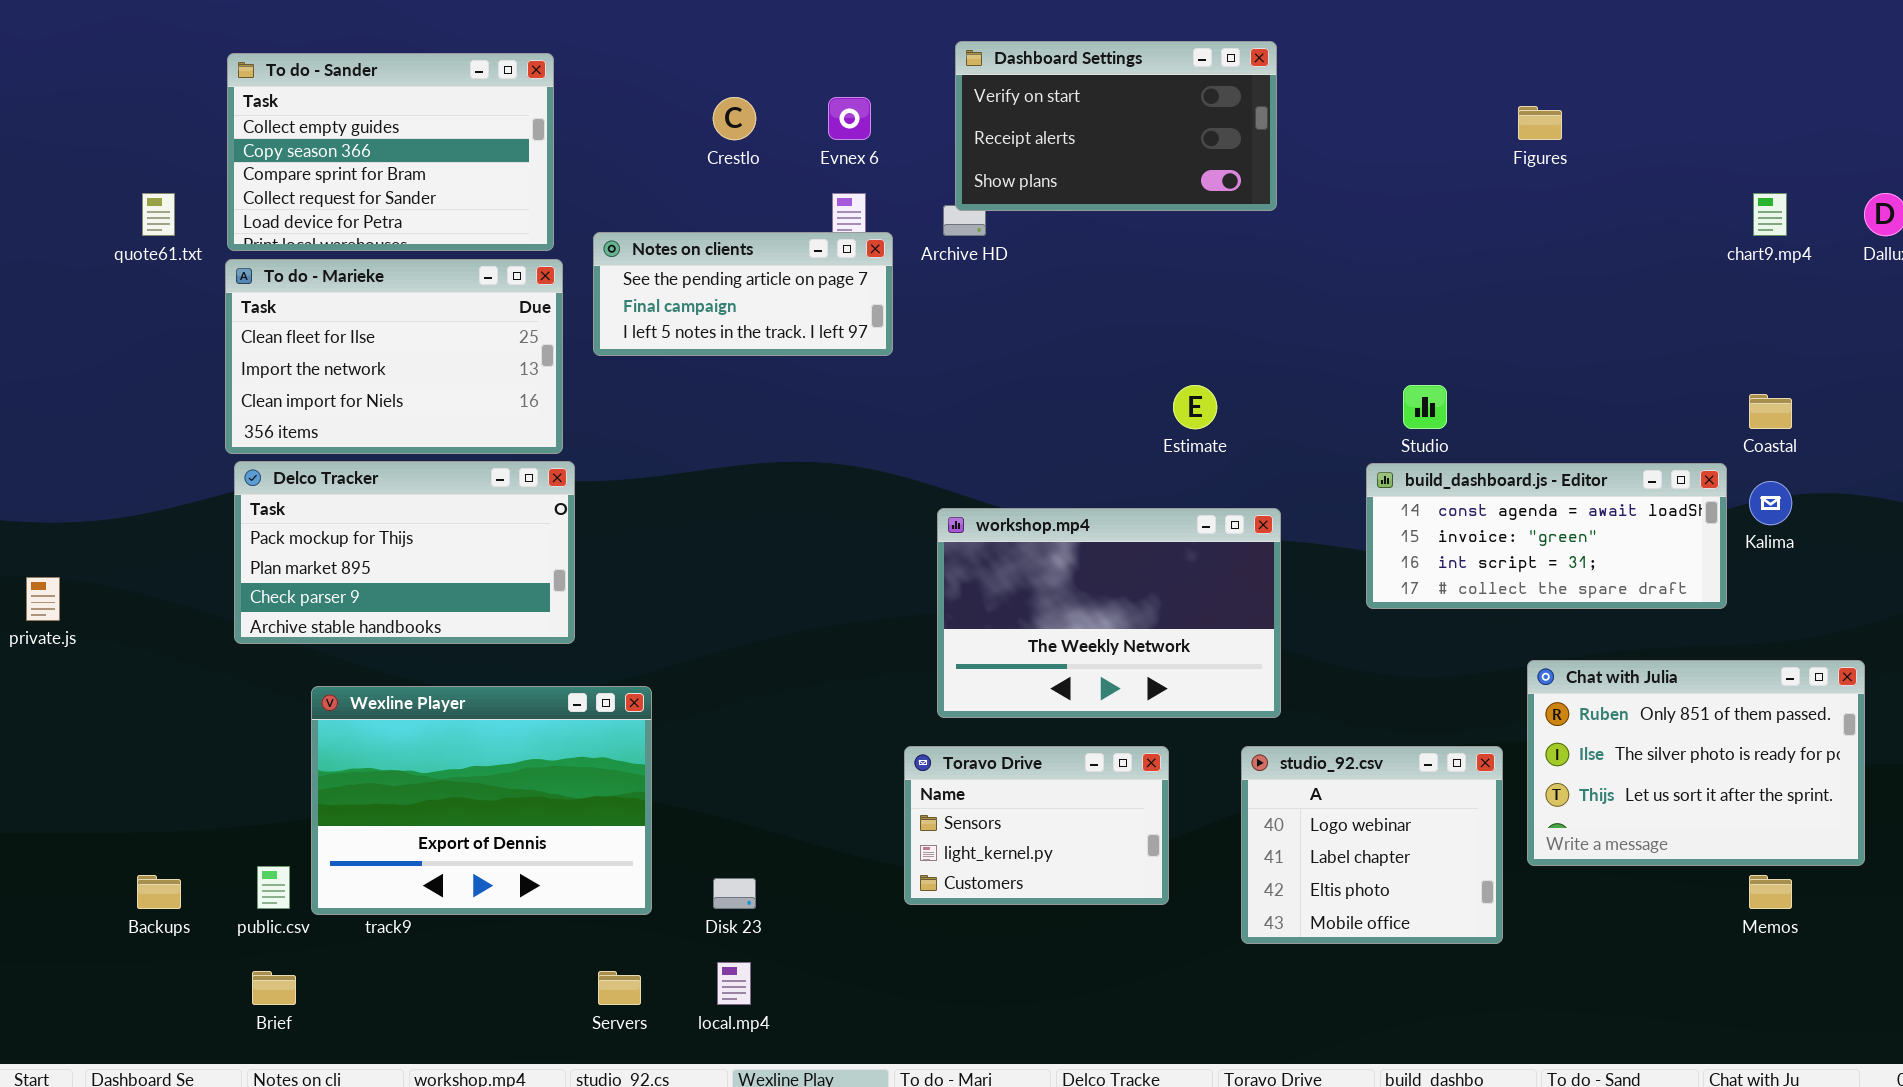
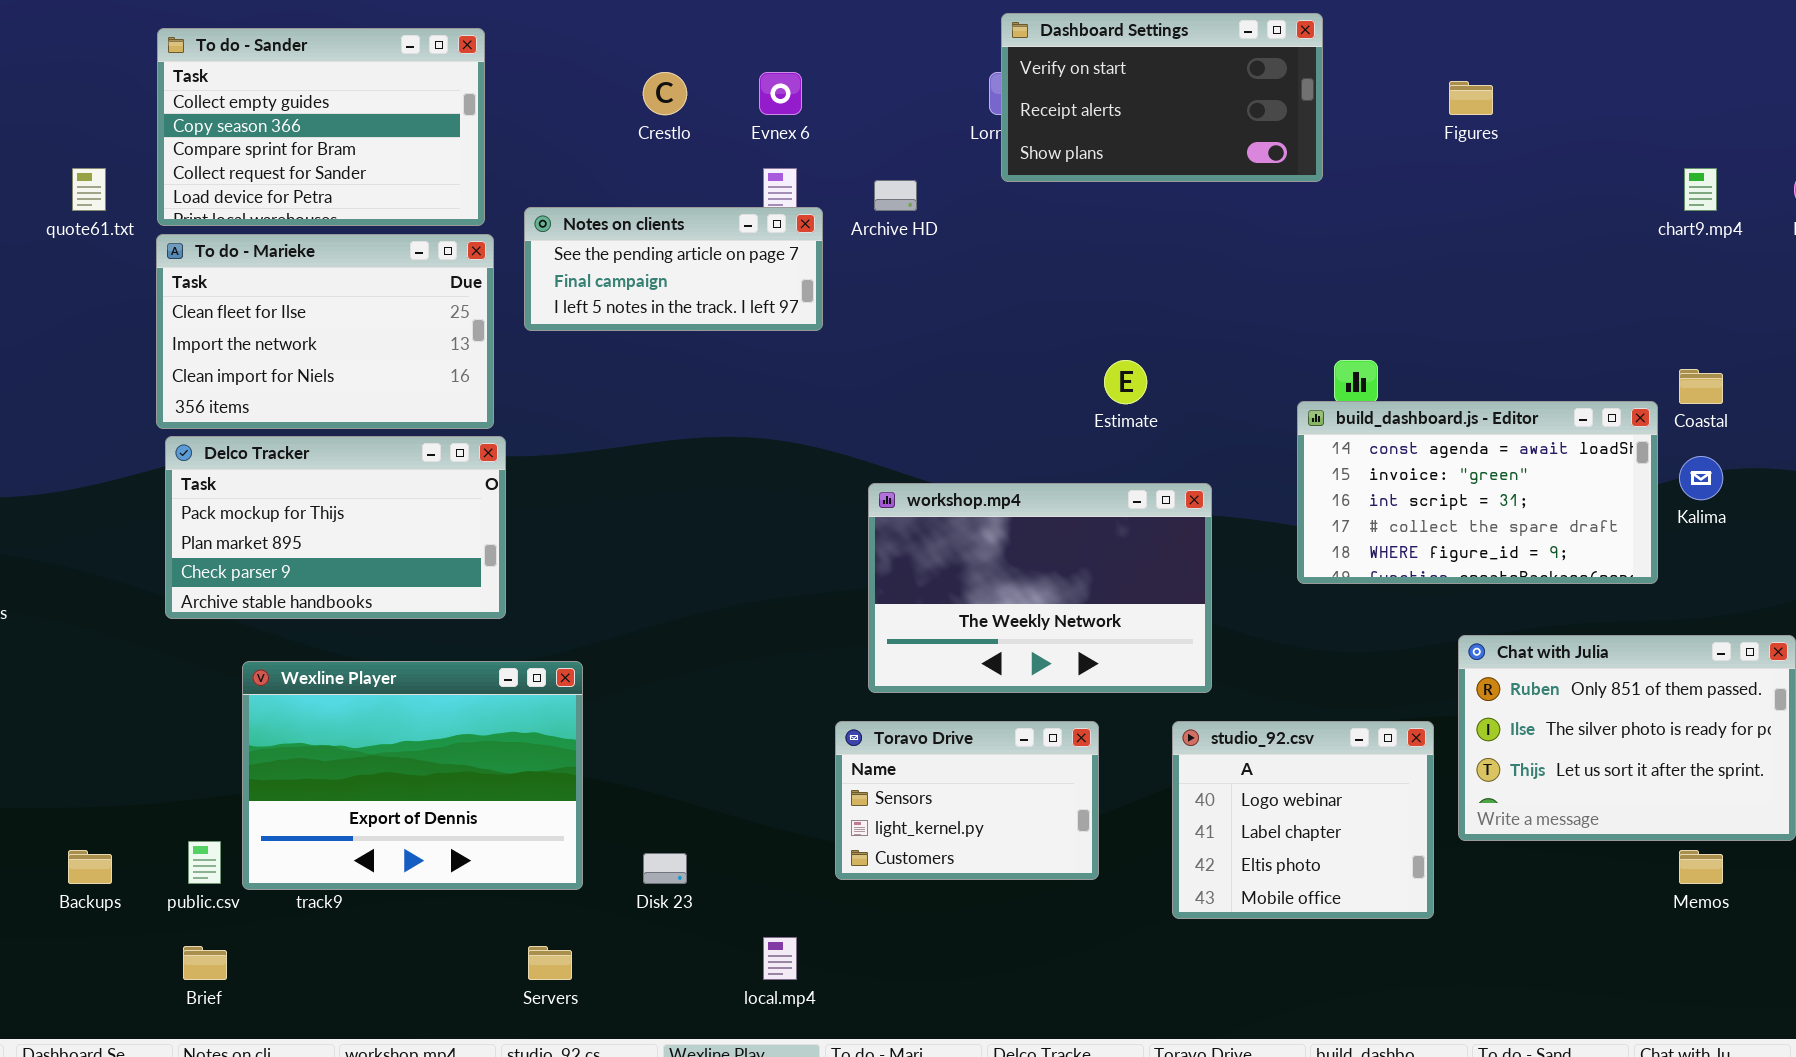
Dashboard Settings: [955,41,1277,211] -> [1001,13,1323,182], moved
build_dashboard.js - Editor: [1366,463,1727,609] -> [1297,401,1658,584], resized
local.mp4: [717,962,751,1005] -> [763,937,797,980], moved

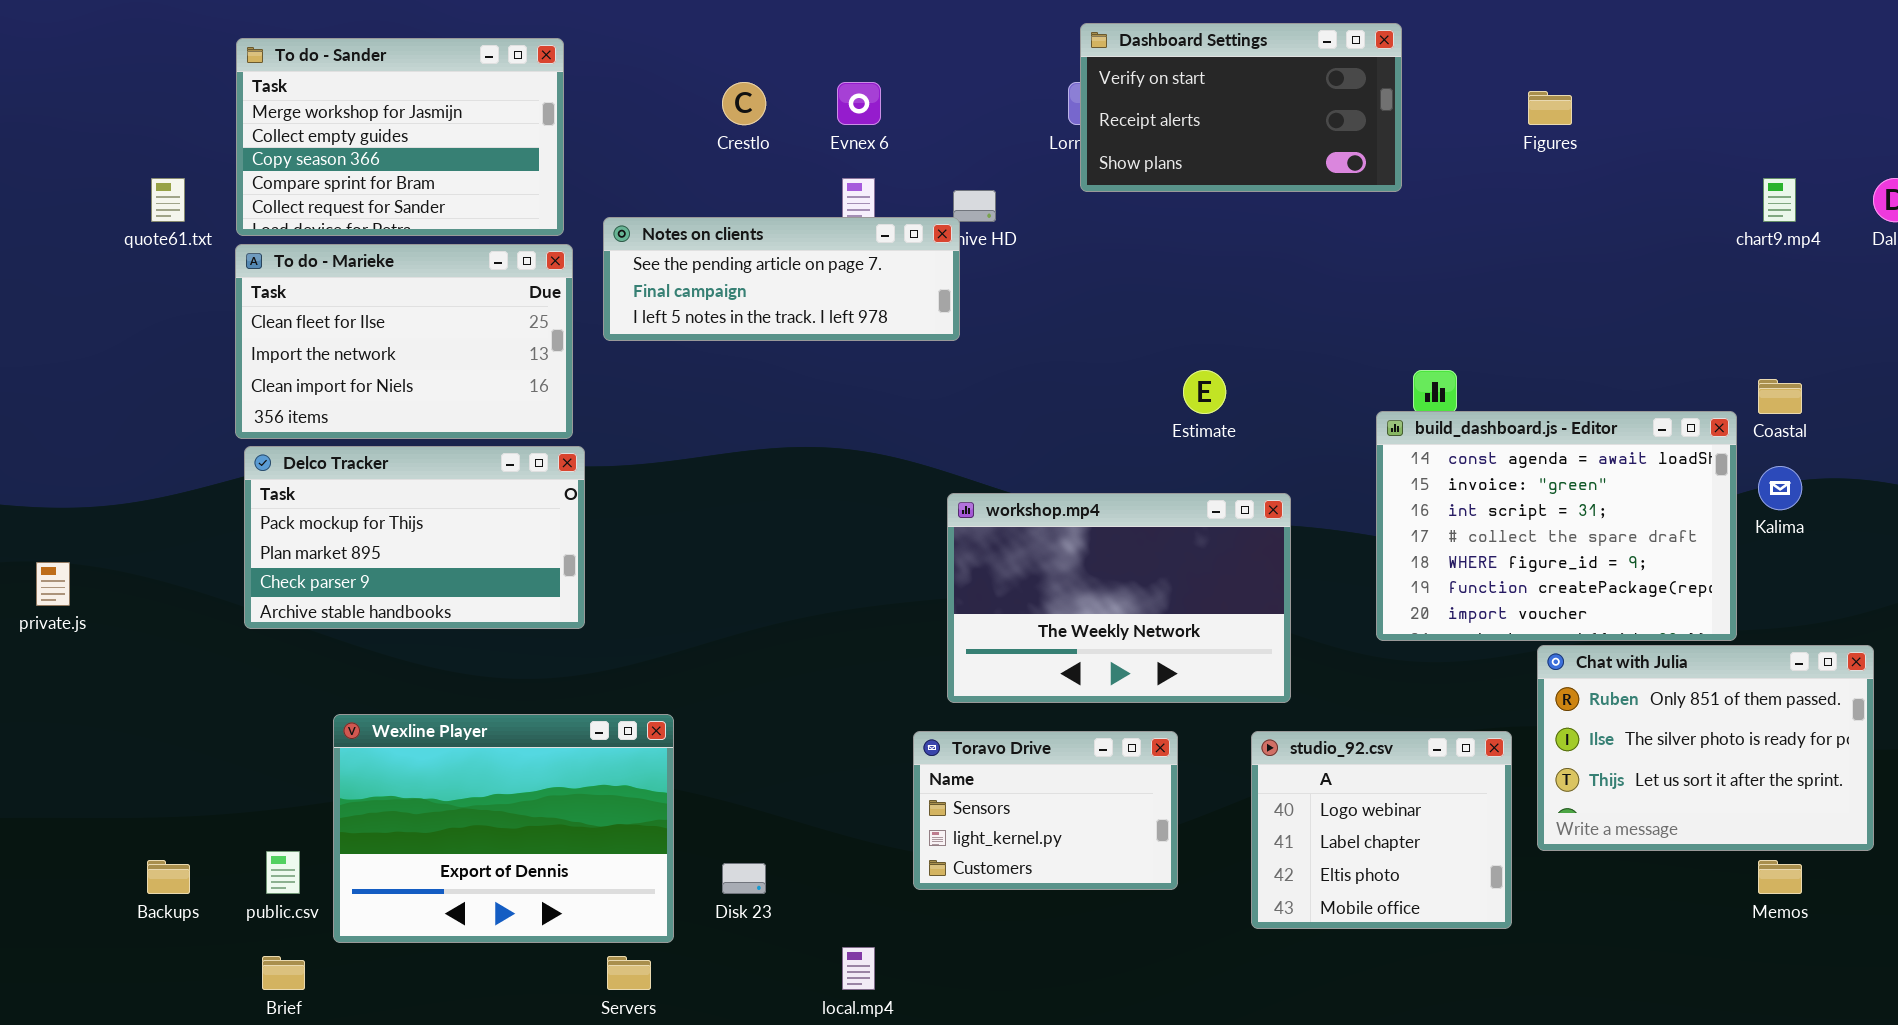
To do - Sander: [157,28,485,226] -> [236,38,564,236], scrolled up 1 row
Notes on clients: [524,207,823,331] -> [603,217,960,341], resized
build_dashboard.js - Editor: [1297,401,1658,584] -> [1376,411,1737,641], resized
Wexline Player: [242,661,583,890] -> [333,714,674,943], moved

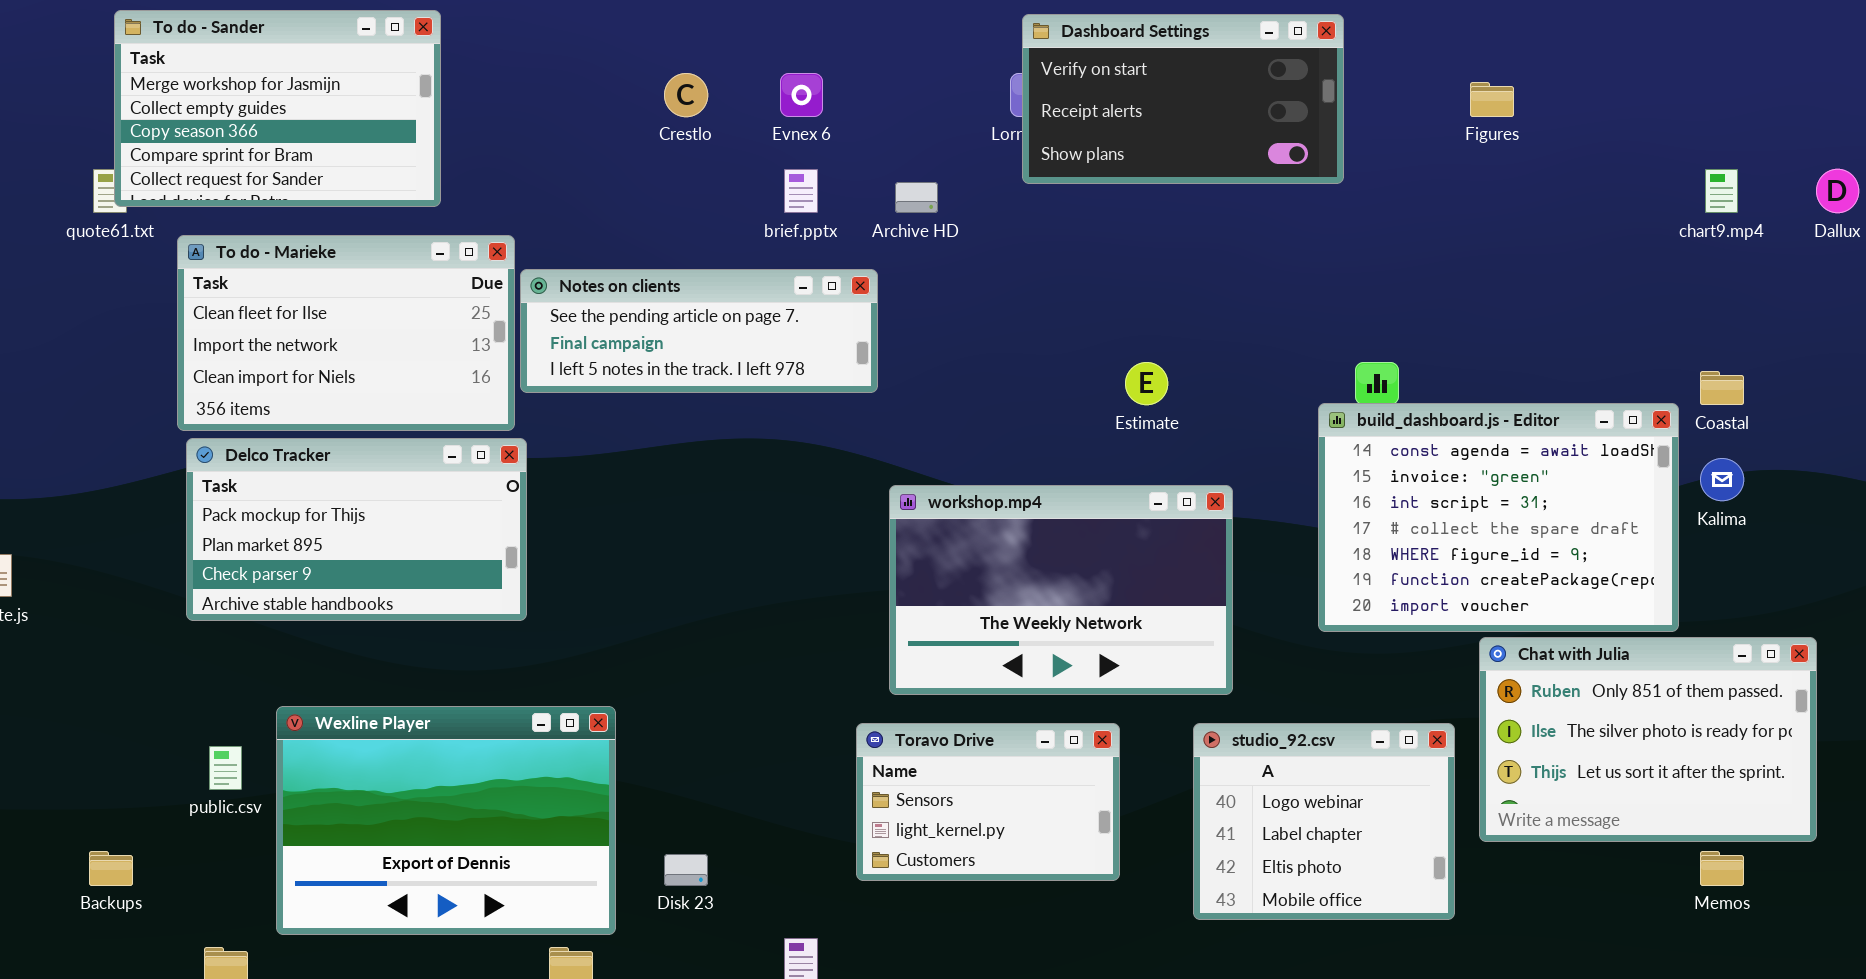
To do - Sander: [236,38,564,236] -> [114,10,441,207], moved
Notes on clients: [603,217,960,341] -> [520,269,878,393], moved
public.csv: [266,851,300,894] -> [209,746,242,790], moved

